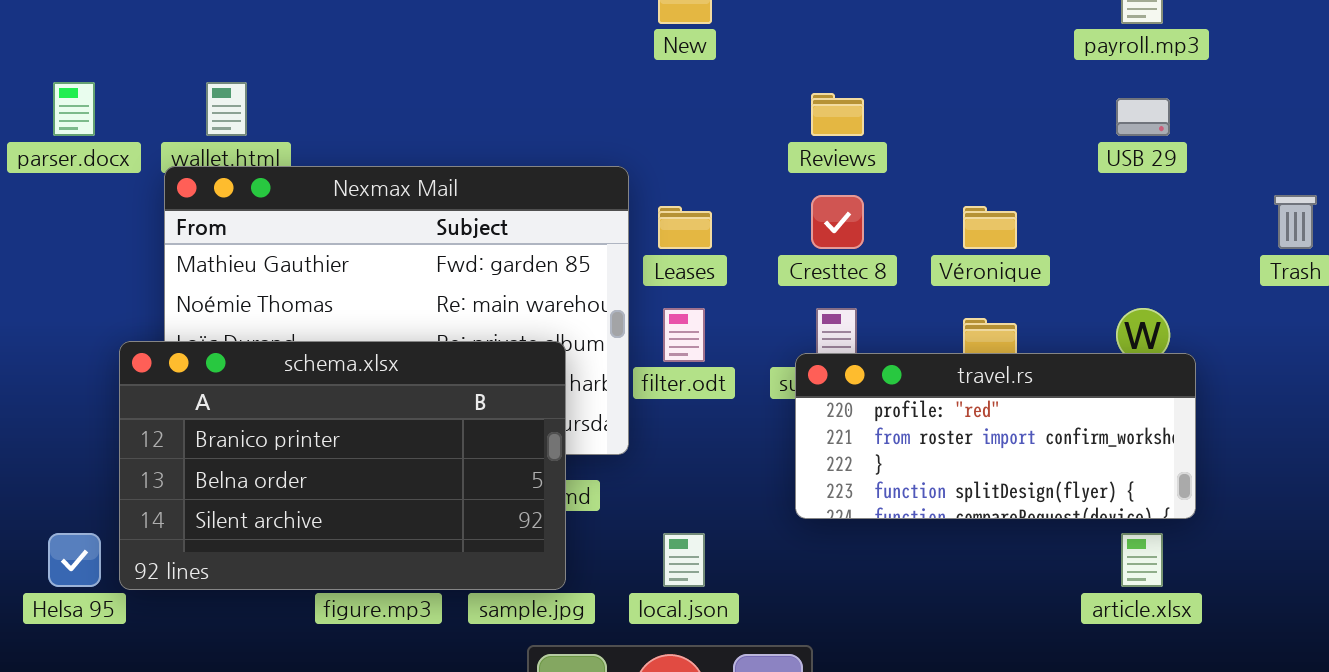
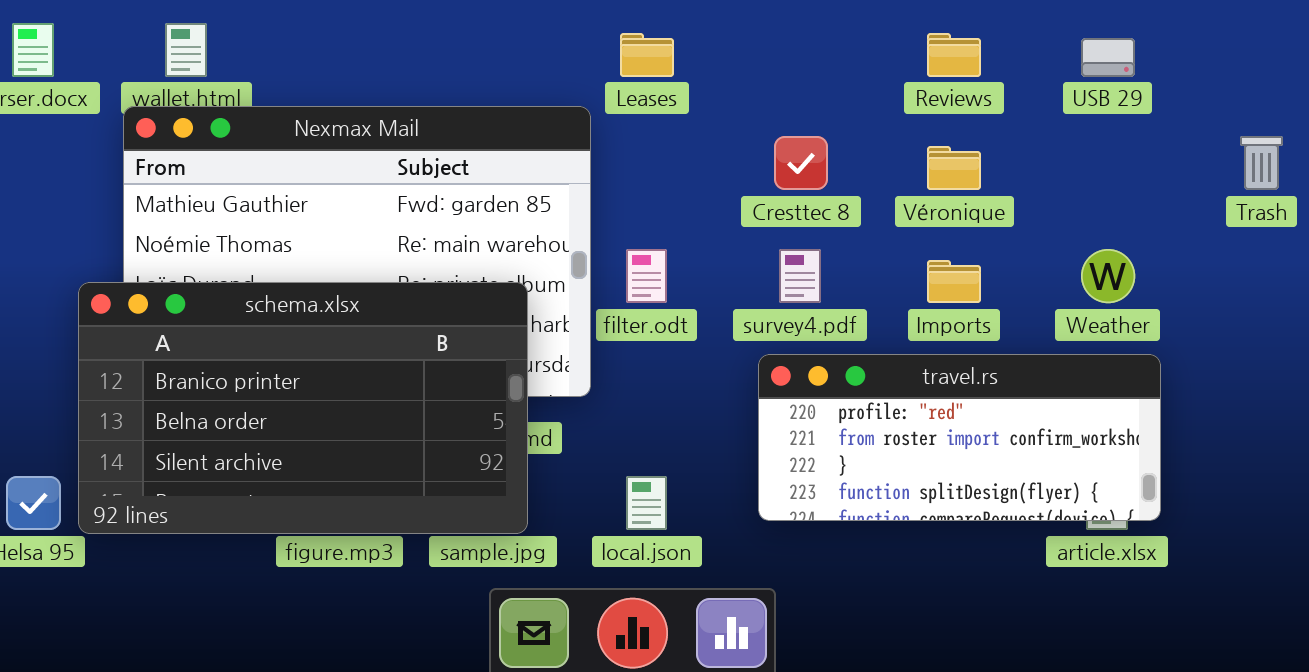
Reviews: [811,93,864,136] -> [927,33,981,77], moved
Leases: [658,206,712,249] -> [620,33,674,77], moved
travel.rs: [795,353,1196,519] -> [758,354,1161,521], moved

